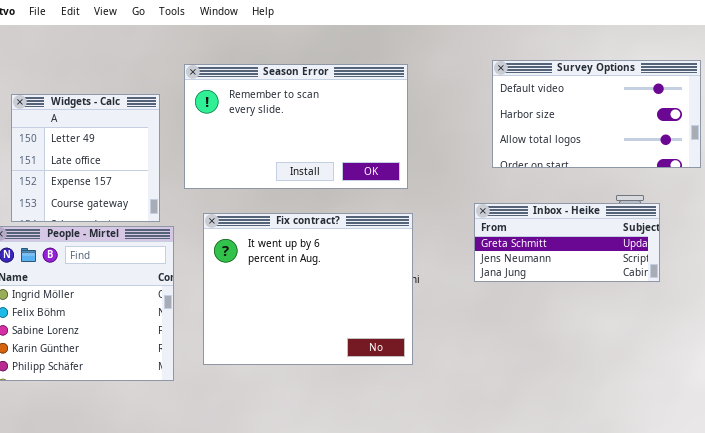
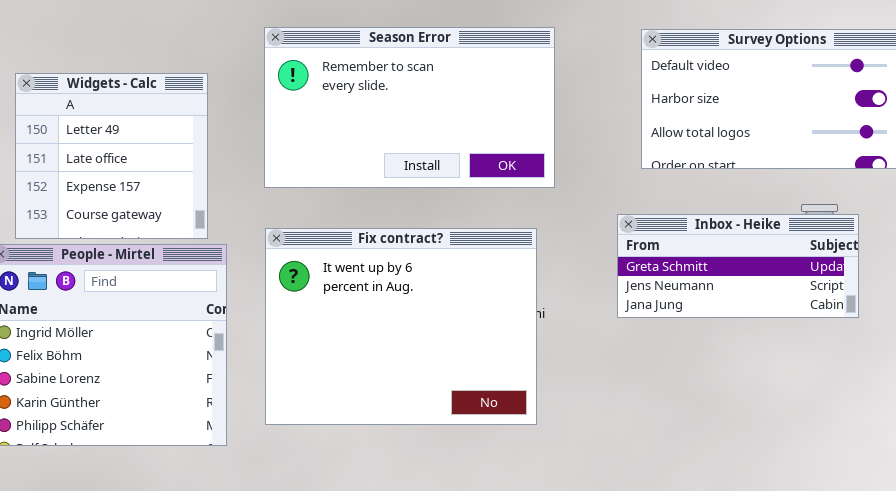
Season Error: [184,64,408,189] -> [264,27,555,188], moved

